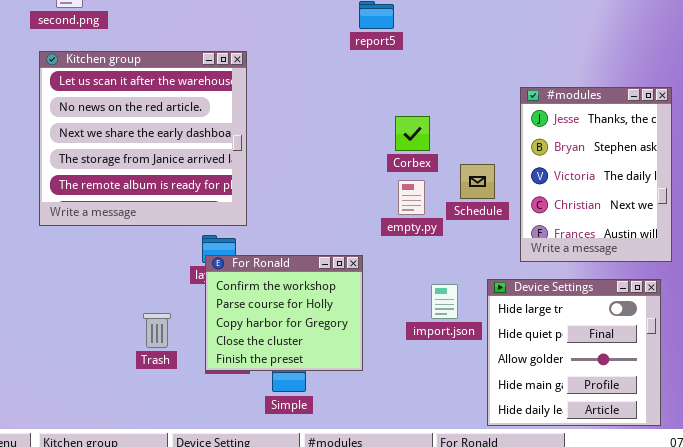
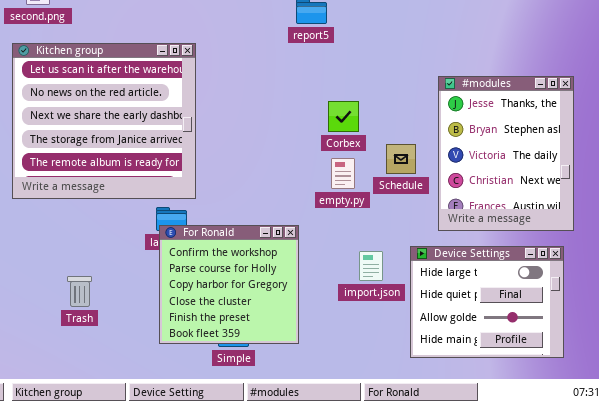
For Ronald: [205,255,363,371] -> [159,225,299,344], resized
Device Settings: [487,279,661,426] -> [410,246,564,358], resized
Trash: [143,313,171,348] -> [67,276,92,307], moved

